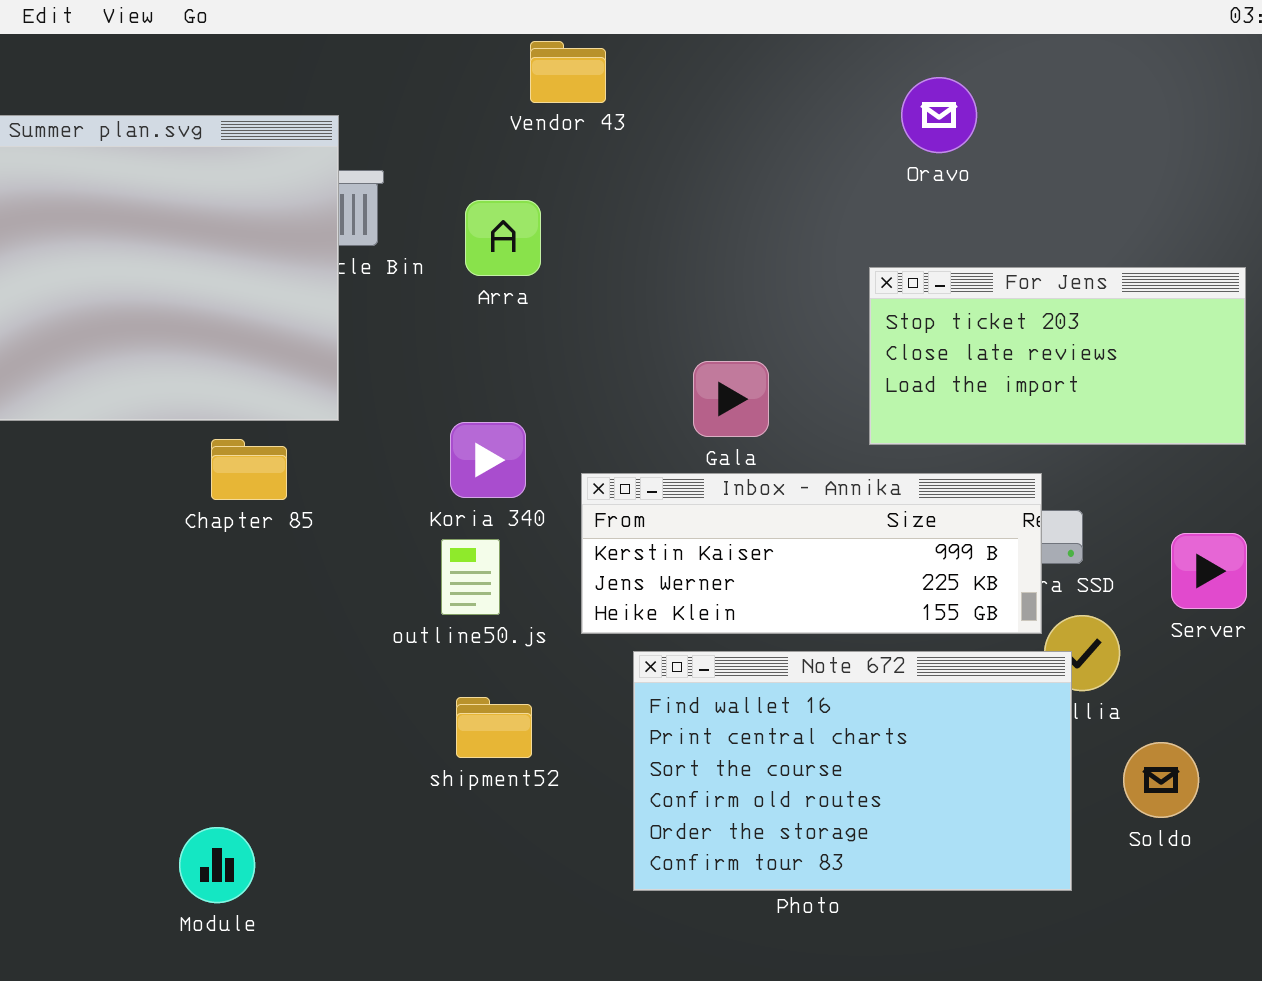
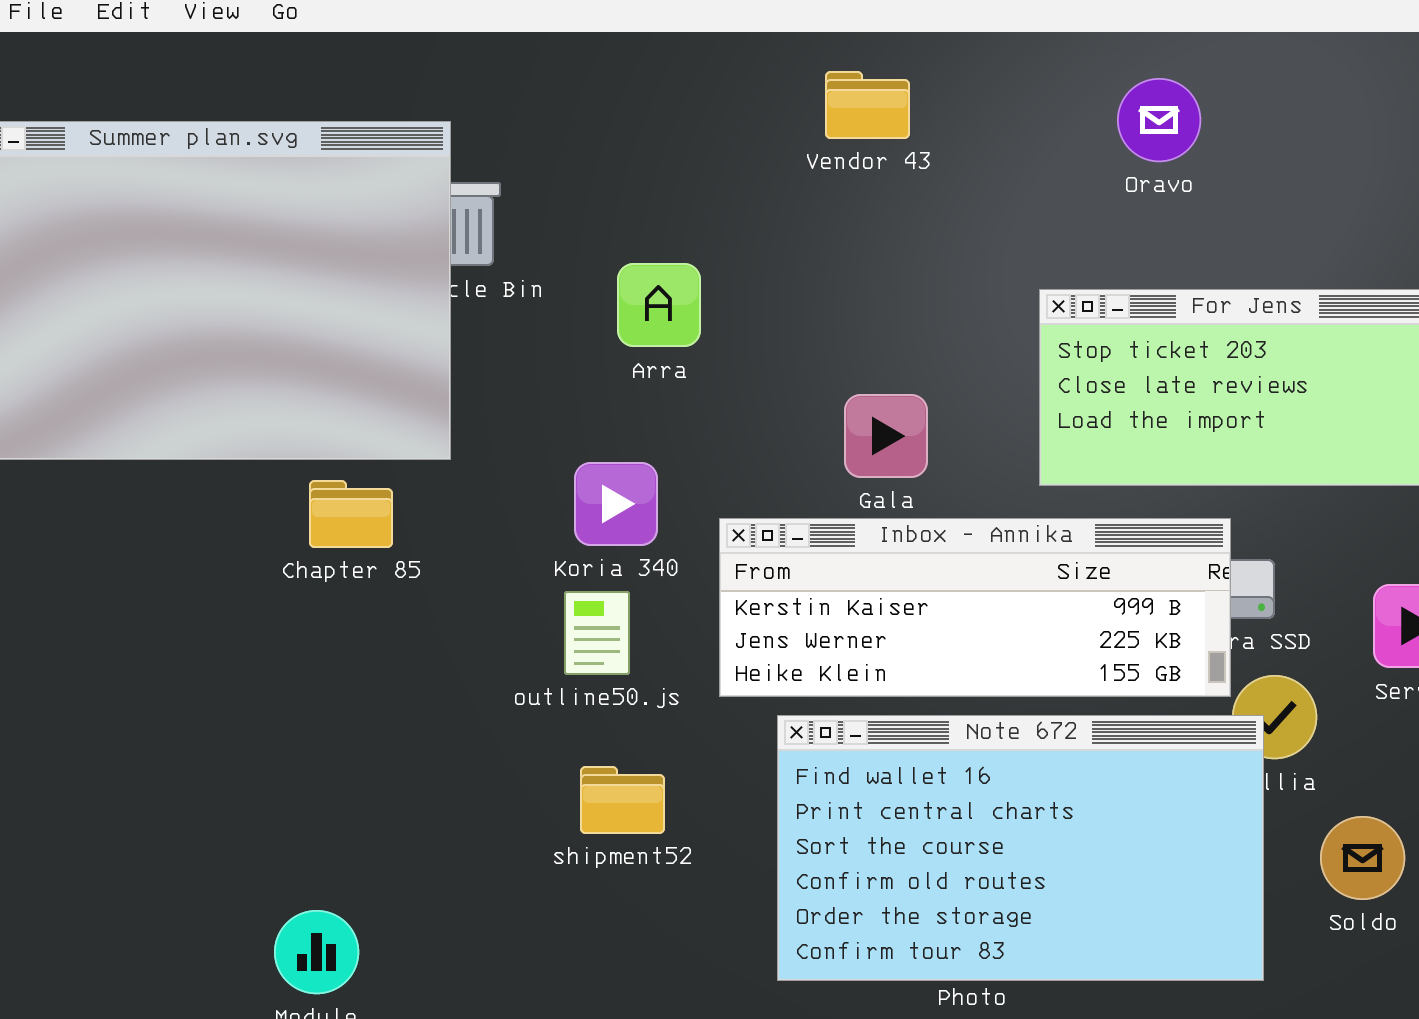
Vendor 43: [530,41,606,103] -> [825,71,910,139], moved
Oravo: [901,77,977,153] -> [1117,78,1201,162], moved
Arra: [465,200,541,276] -> [617,263,701,347], moved

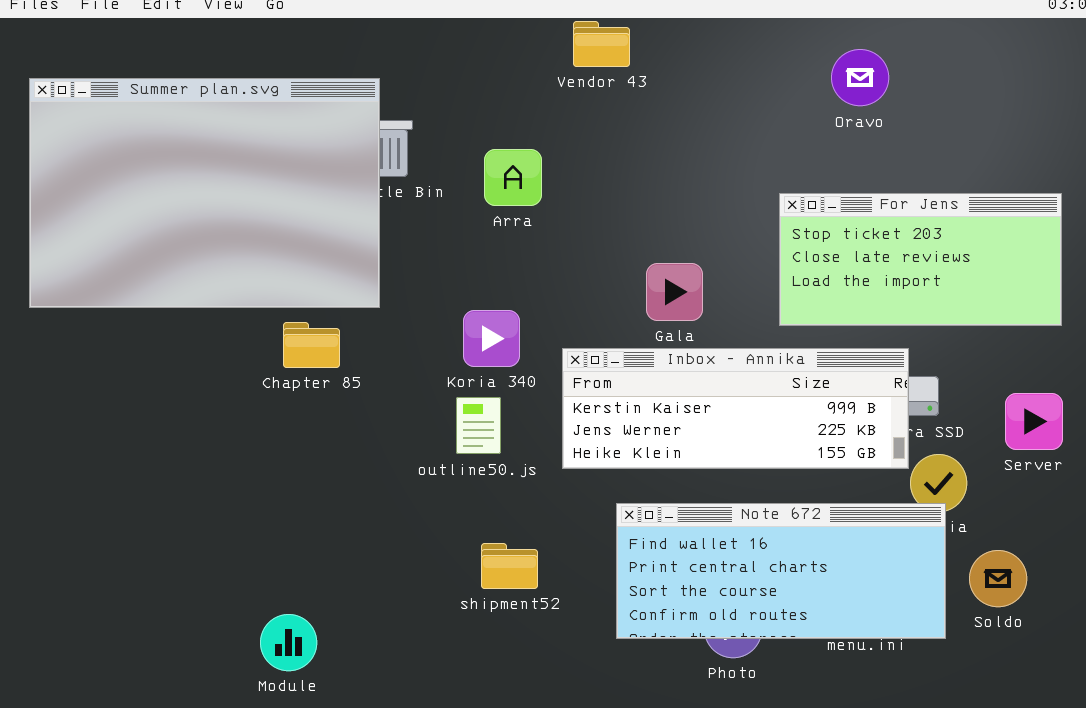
Vendor 43: [825,71,910,139] -> [573,21,630,67], moved
Arra: [617,263,701,347] -> [484,149,542,206], moved
Note 672: [777,715,1264,981] -> [616,503,946,639], moved, resized
shipment52: [580,766,665,834] -> [481,543,538,589], moved

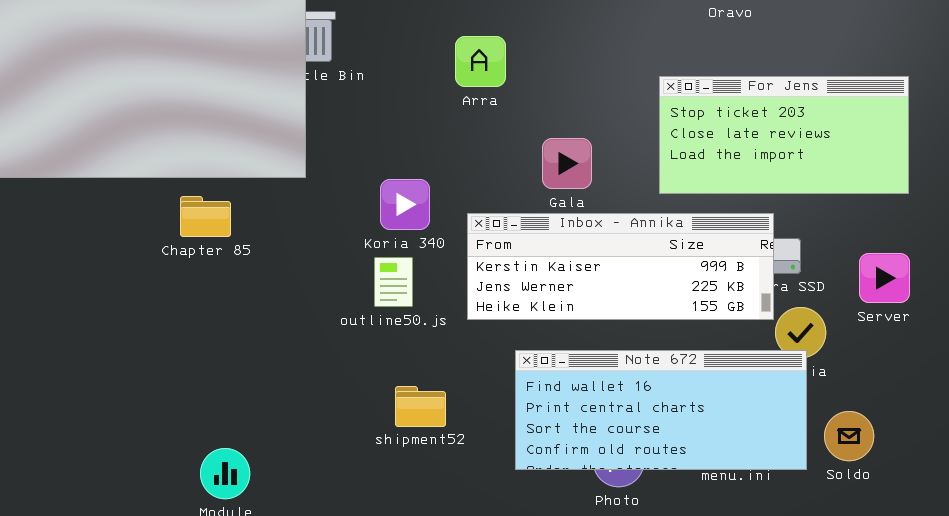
Arra: [484,149,542,206] -> [455,36,506,87], moved
Chapter 85: [283,322,340,368] -> [180,196,231,237], moved
Soldo: [969,550,1027,607] -> [824,411,874,461], moved

